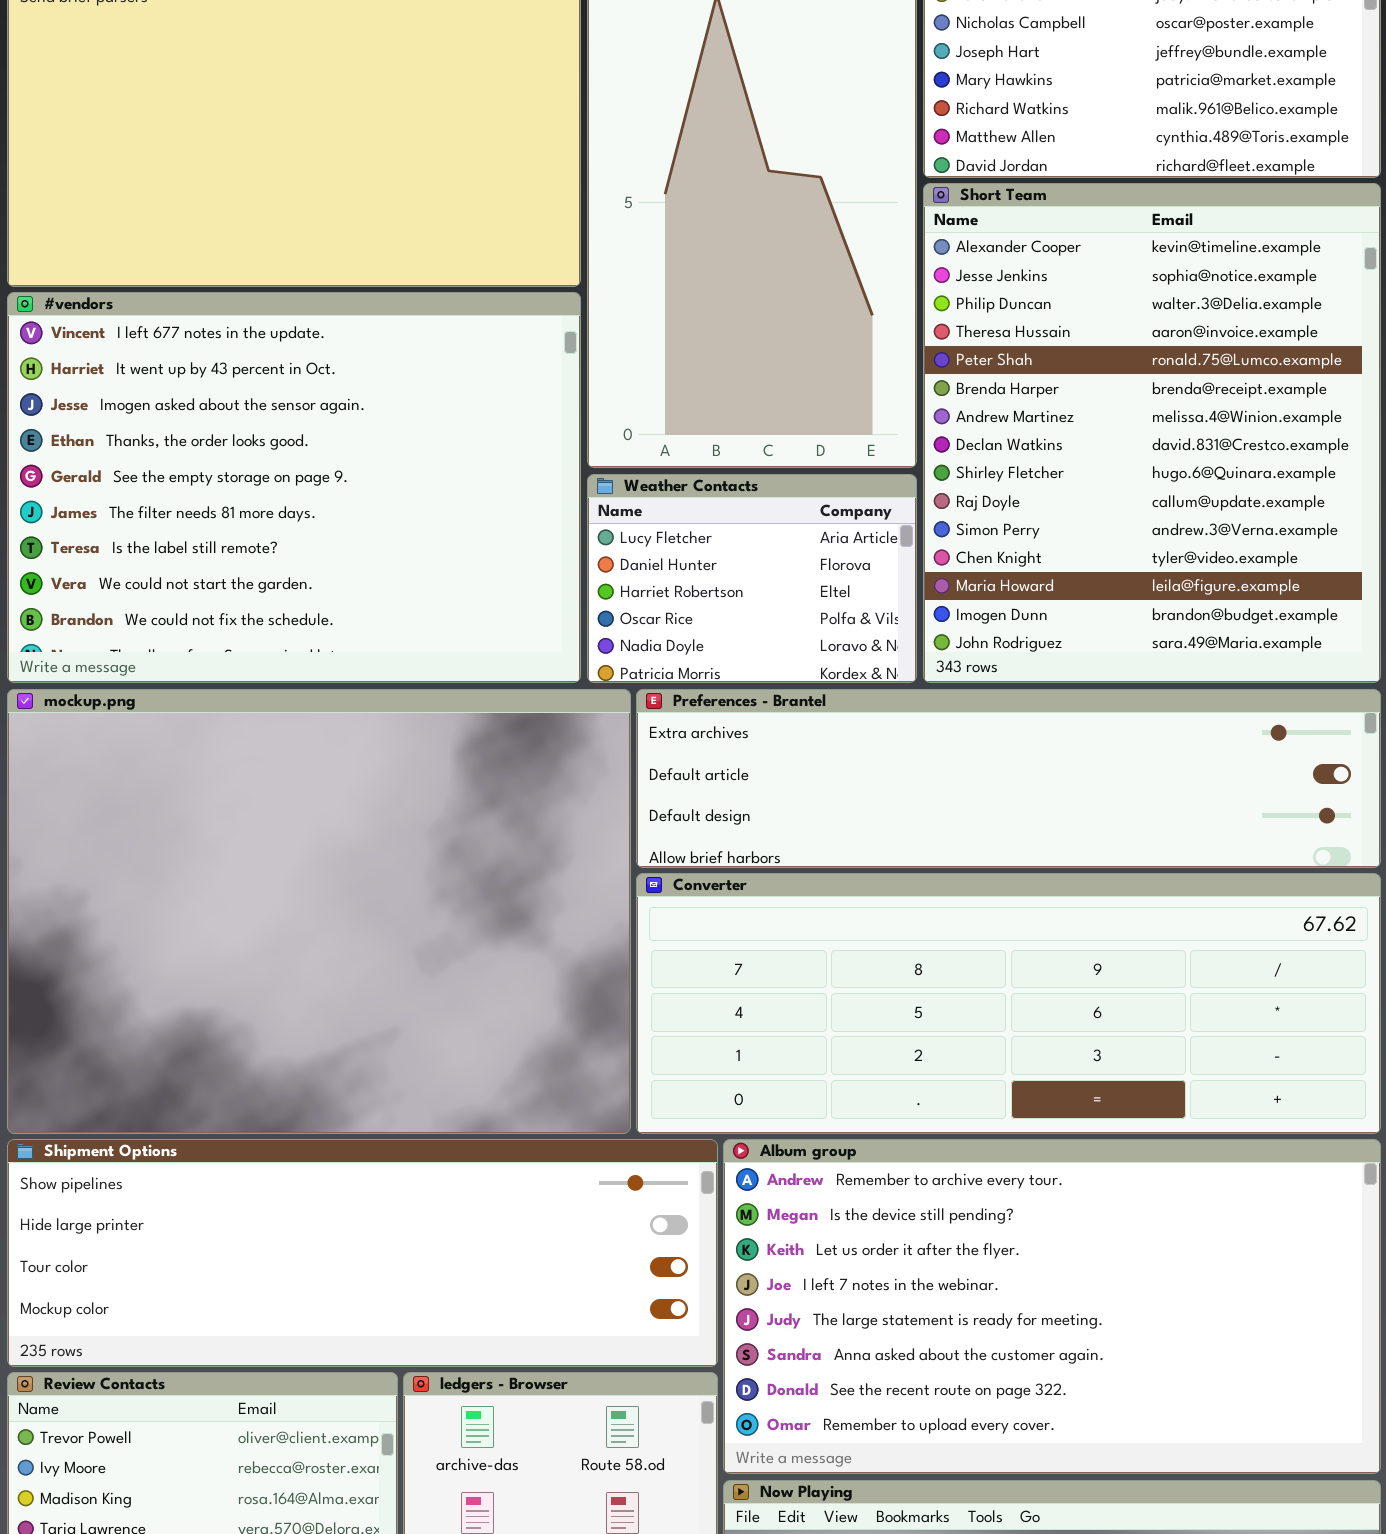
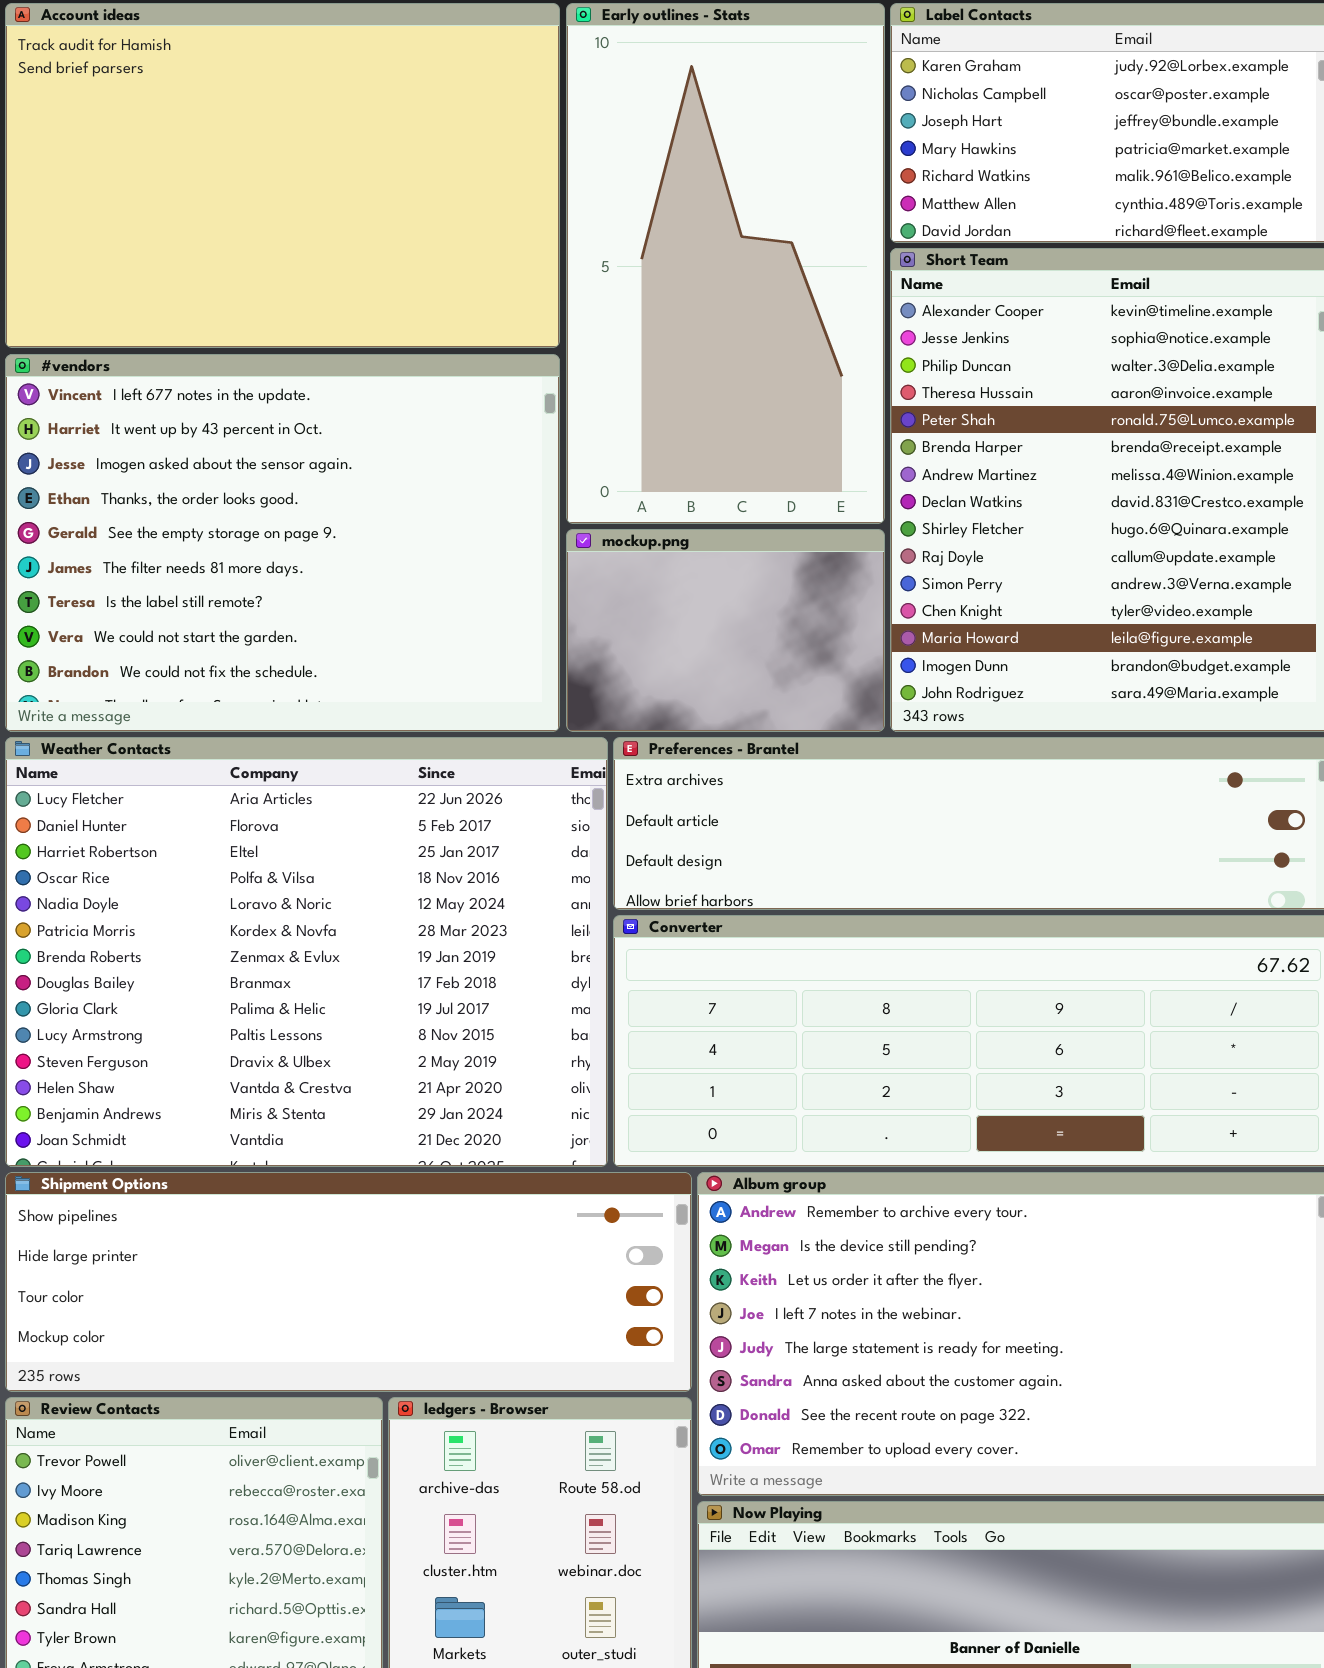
Weather Contacts: [587,474,917,683] -> [5,737,608,1167], moved, resized
mockup.png: [7,689,631,1134] -> [566,529,885,732], moved, resized

